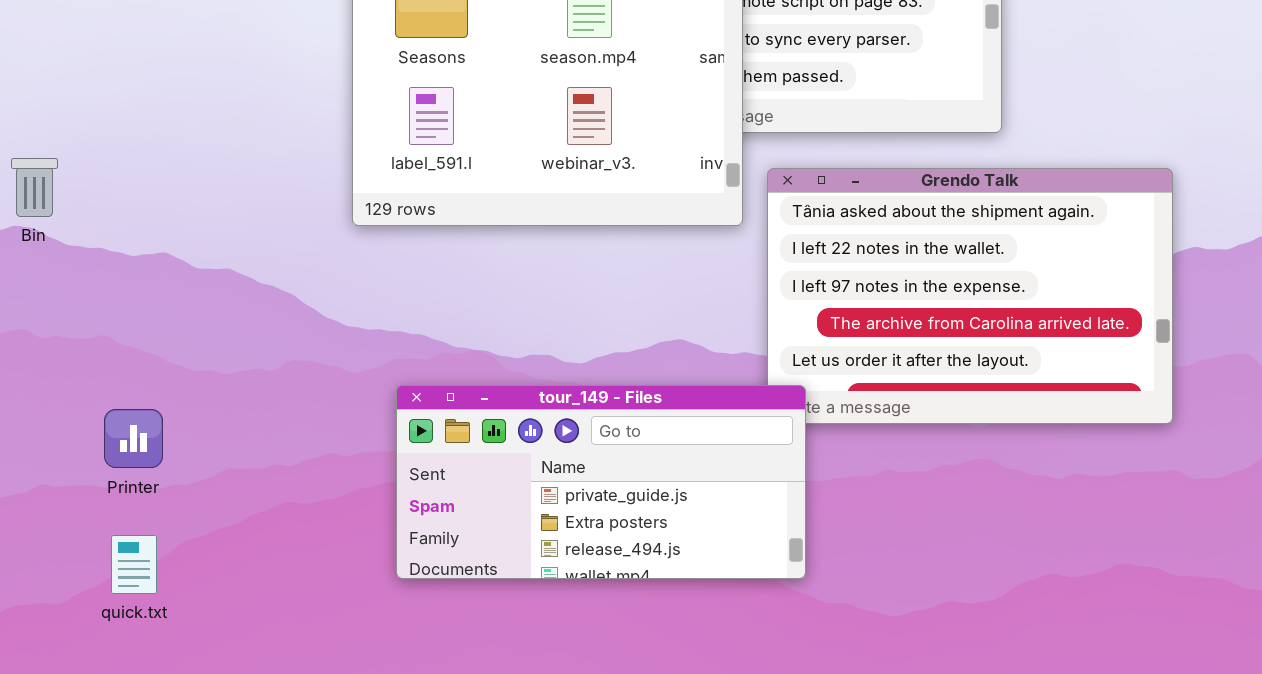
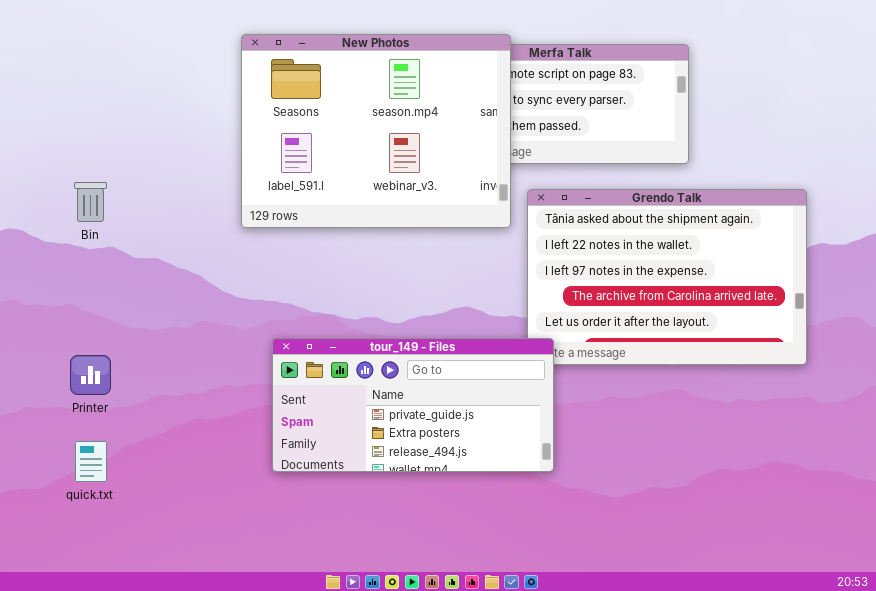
Bin: [11,158,58,217] -> [74,182,107,222], moved

